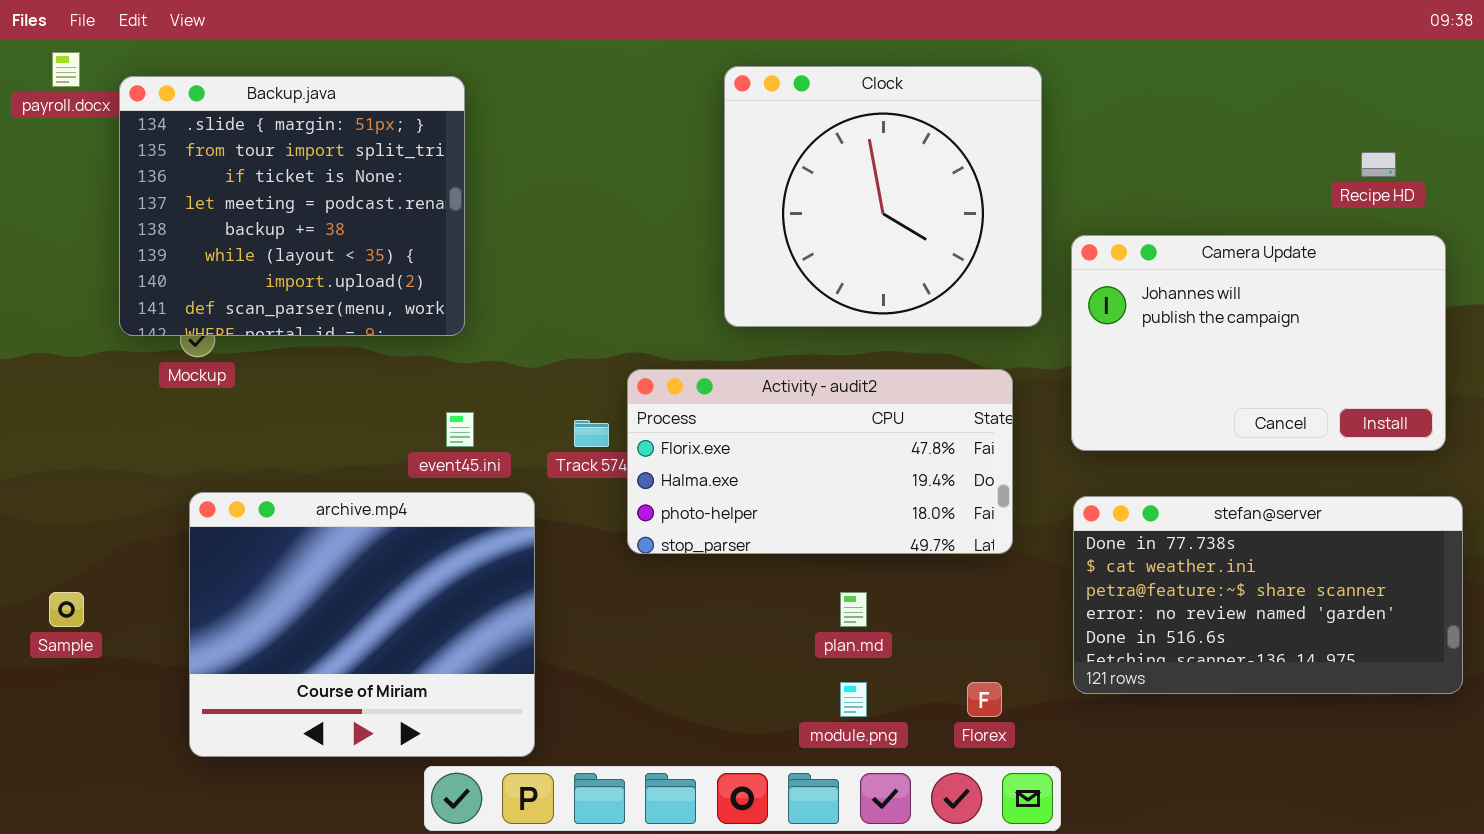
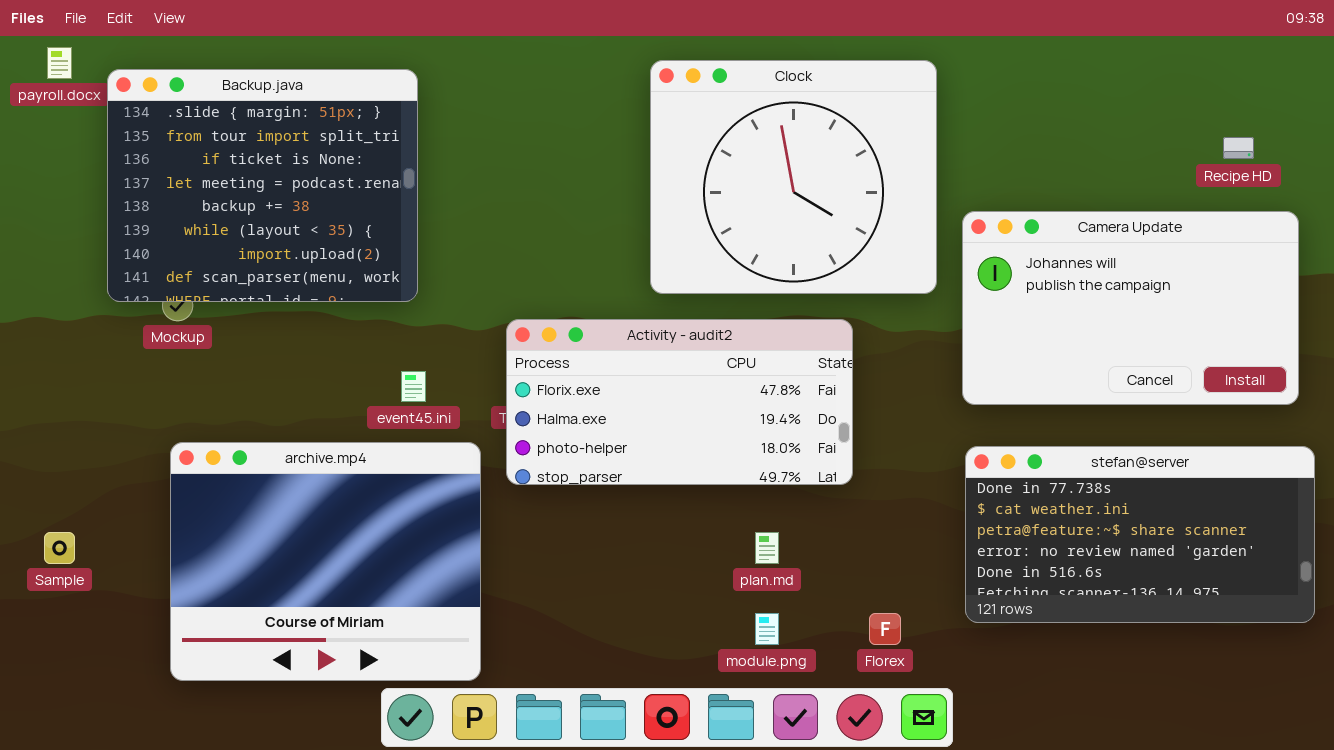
Activity - audit2: [627,369,1013,554] -> [506,319,853,485], moved

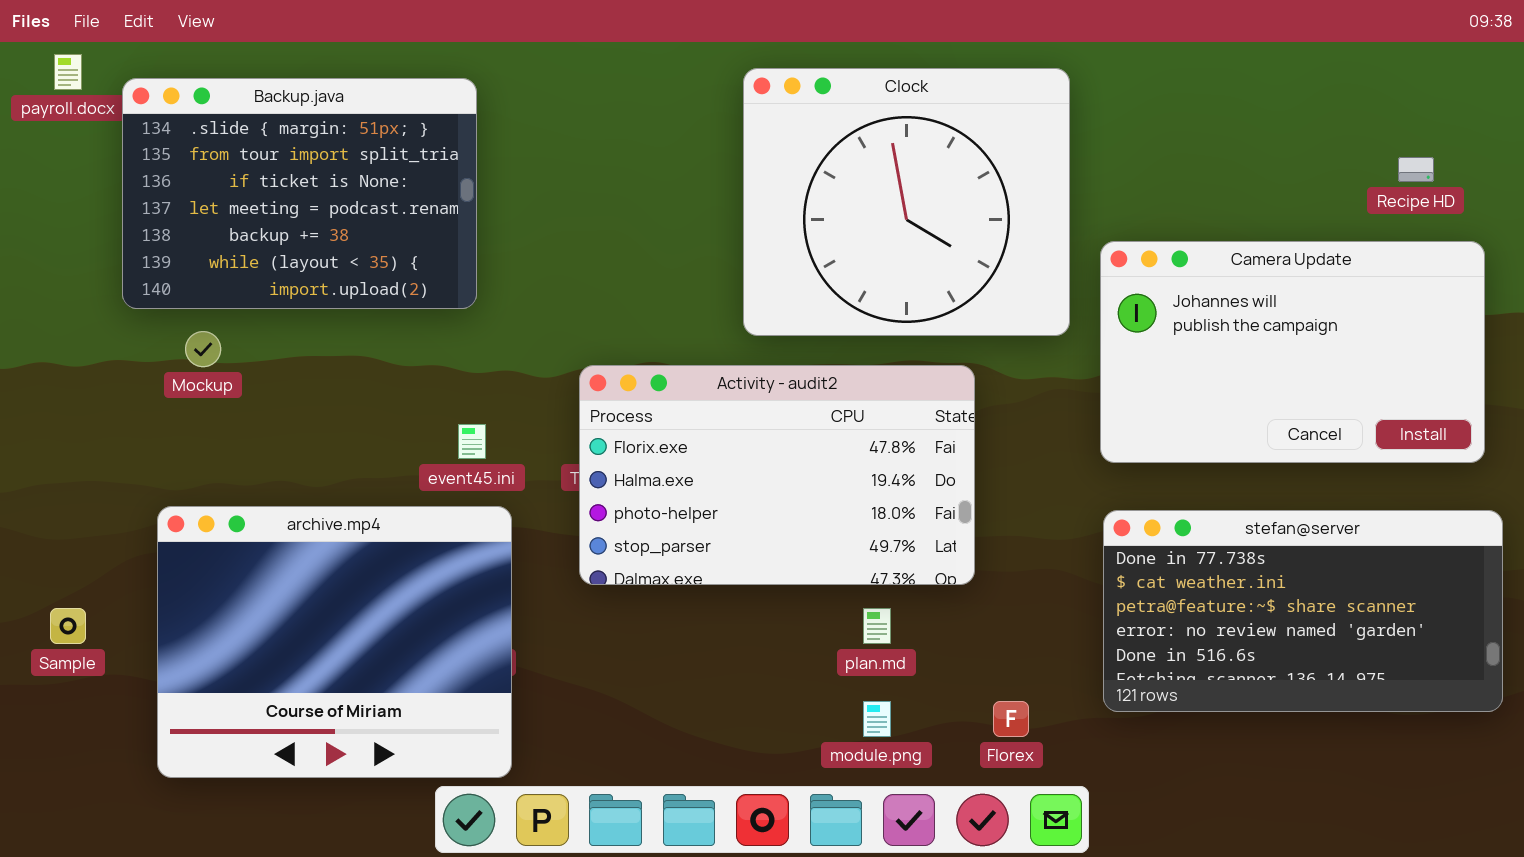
Backup.java: [107,69,418,302] -> [122,78,477,309], resized
Activity - audit2: [506,319,853,485] -> [579,365,975,585], resized
archive.mp4: [170,442,481,681] -> [157,506,512,778], moved

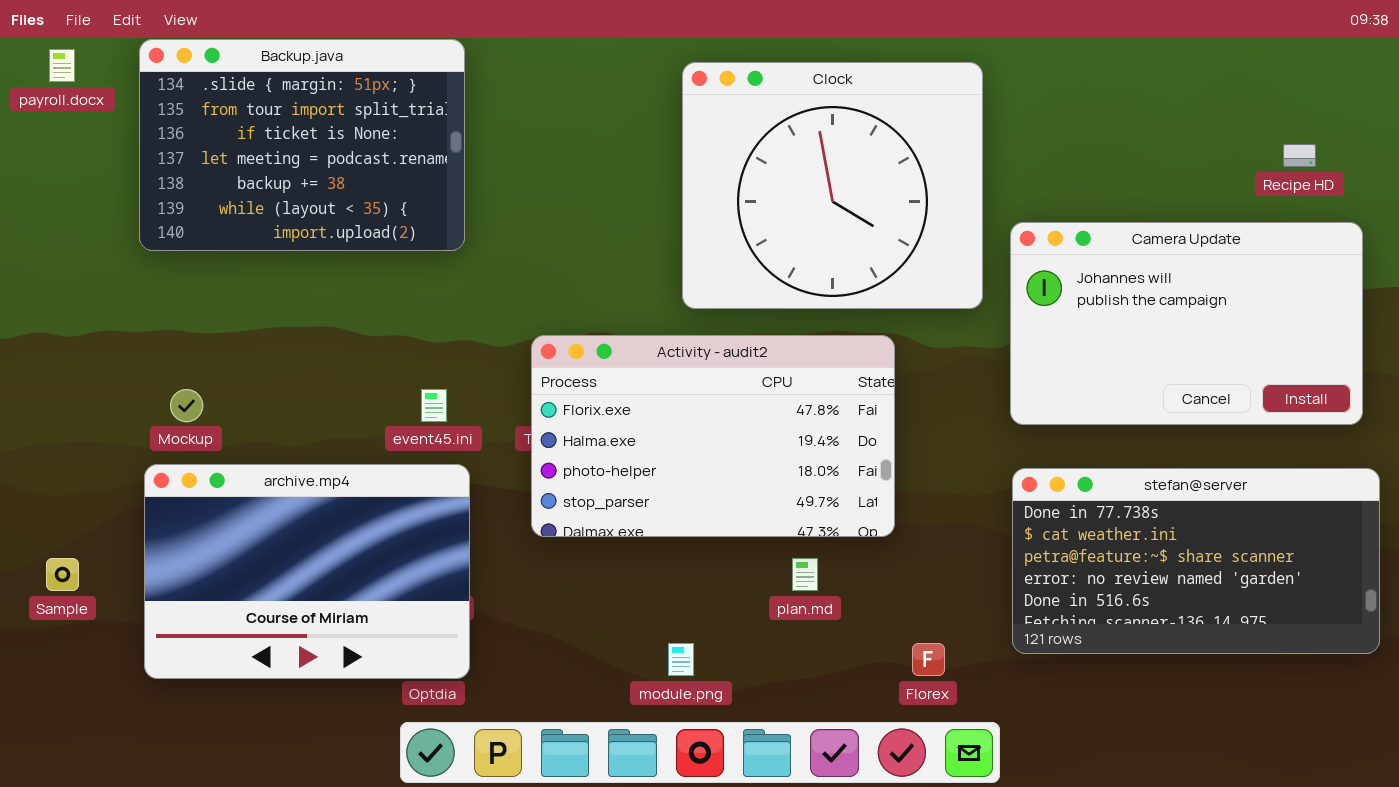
Backup.java: [122,78,477,309] -> [139,39,465,251], moved
Mockup: [185,331,221,367] -> [170,389,203,422], moved
archive.mp4: [157,506,512,778] -> [144,464,470,679], resized
module.png: [863,701,891,737] -> [668,643,694,676], moved

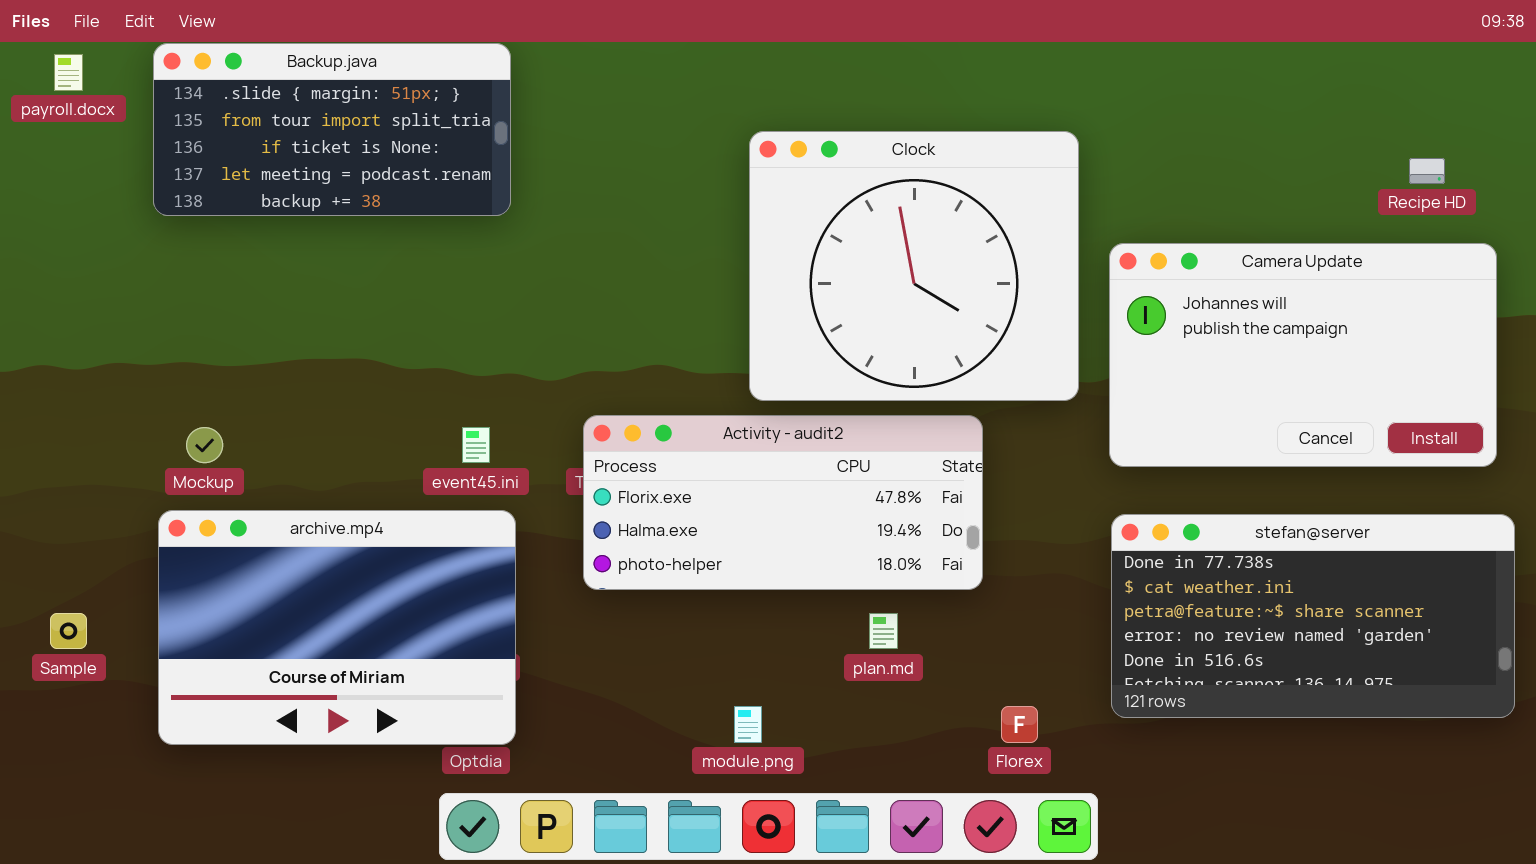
Backup.java: [139,39,465,251] -> [153,43,511,216], resized
Clock: [682,62,983,309] -> [749,131,1079,401], moved
Activity - audit2: [531,335,895,537] -> [583,415,983,590], resized

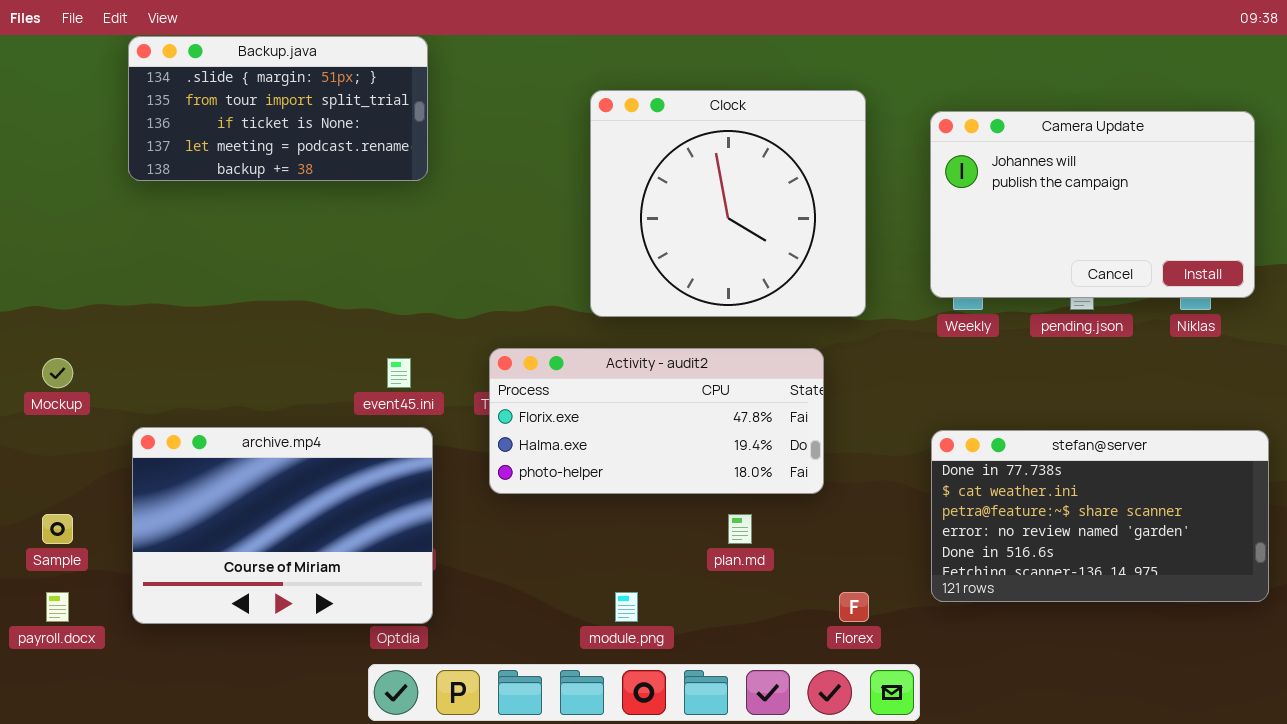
payroll.docx: [54,54,83,91] -> [46,592,69,622], moved
Clock: [749,131,1079,401] -> [590,90,866,317], moved
Camera Update: [1109,243,1497,467] -> [930,111,1255,298], moved
Mockup: [186,427,223,463] -> [42,358,73,388], moved

